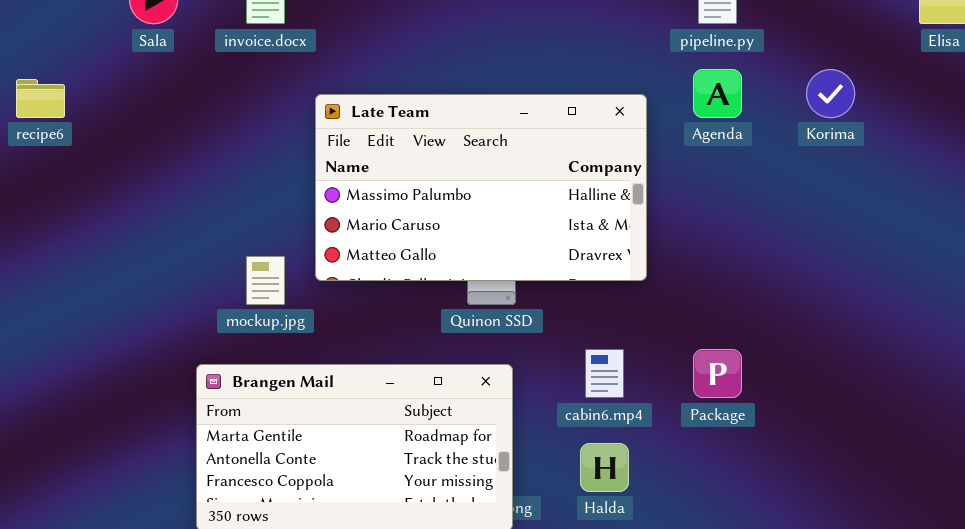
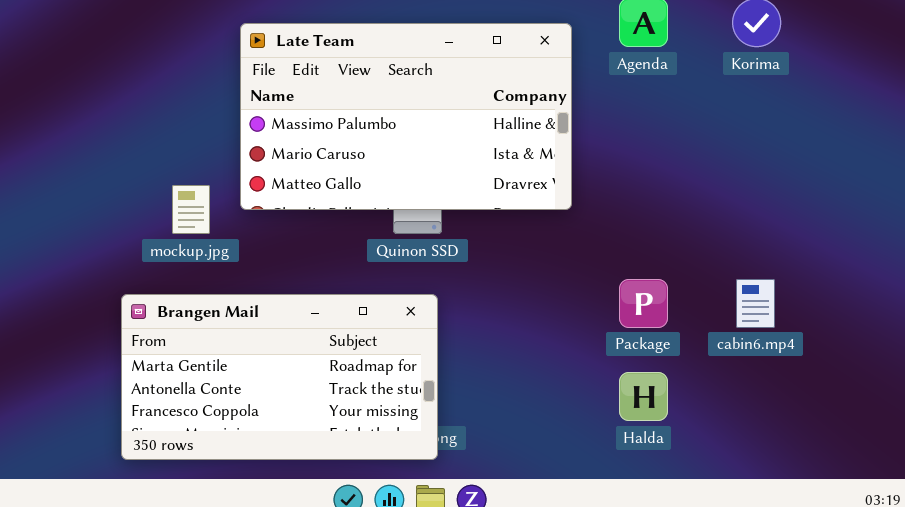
cabin6.mp4: [585,349,624,398] -> [736,279,775,328], moved
Halda: [580,443,629,492] -> [619,372,668,421], moved

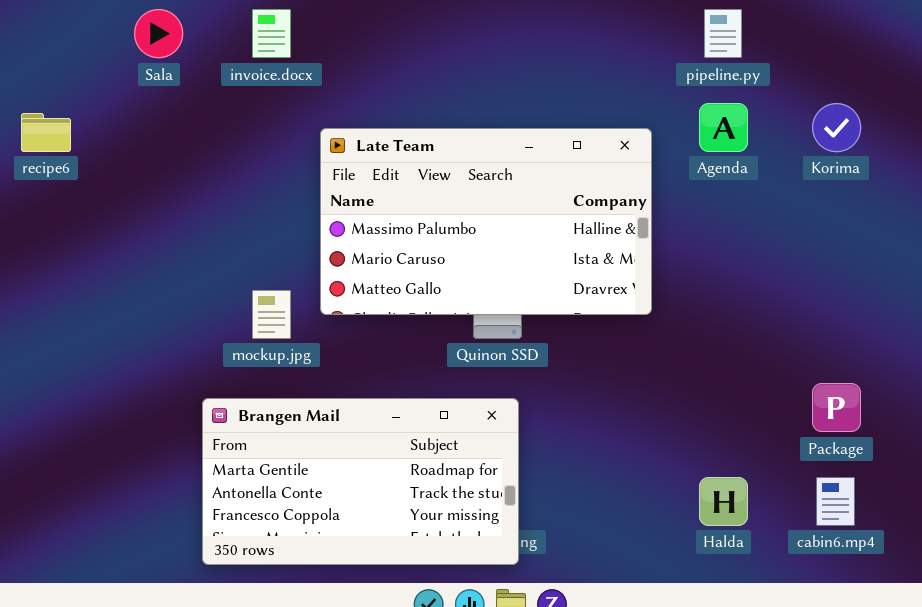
Package: [619,279,668,328] -> [812,383,861,432], moved
cabin6.mp4: [736,279,775,328] -> [816,477,855,526], moved

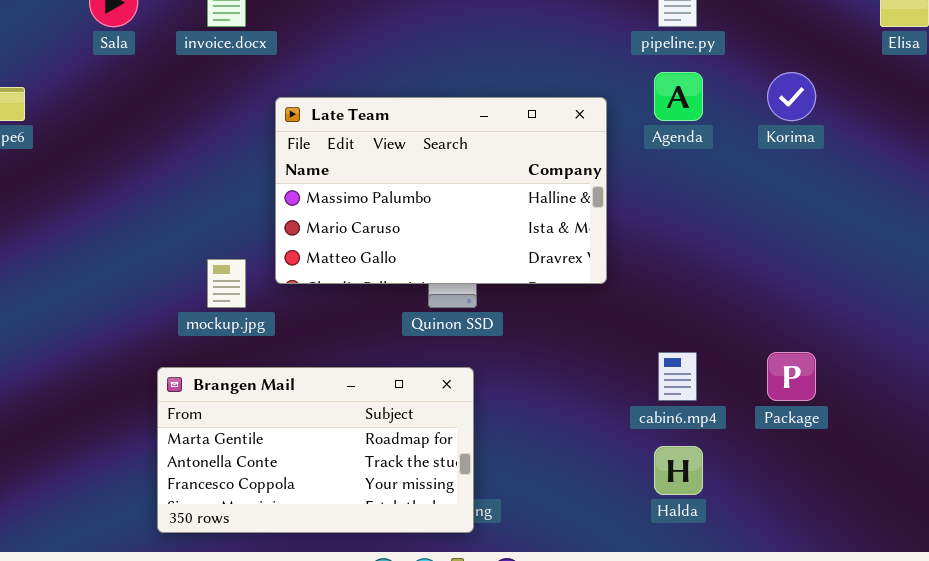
cabin6.mp4: [816,477,855,526] -> [658,352,697,401], moved

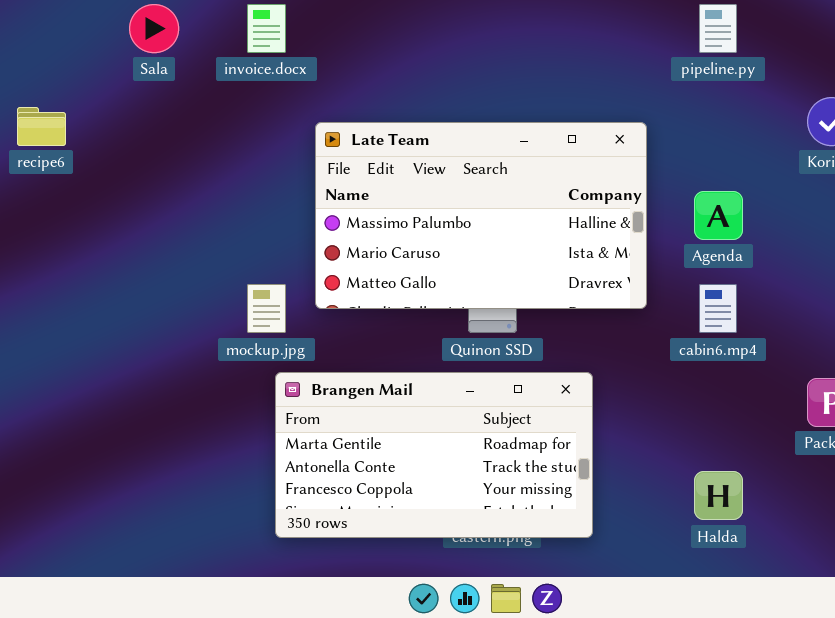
Agenda: [654,72,703,121] -> [694,191,743,240], moved
cabin6.mp4: [658,352,697,401] -> [699,284,737,333], moved
Brangen Mail: [157,367,474,533] -> [275,372,593,538], moved

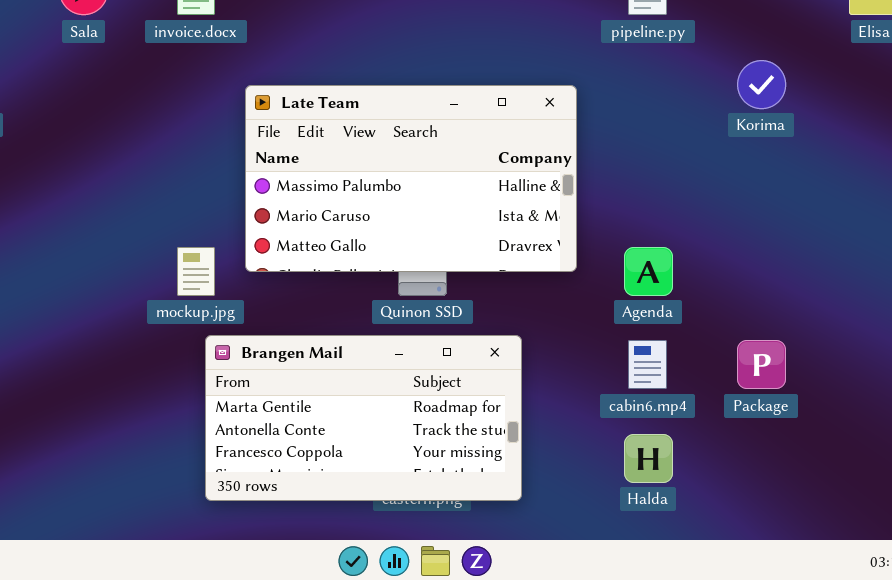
Agenda: [694,191,743,240] -> [624,247,673,296], moved
cabin6.mp4: [699,284,737,333] -> [628,340,667,389], moved

